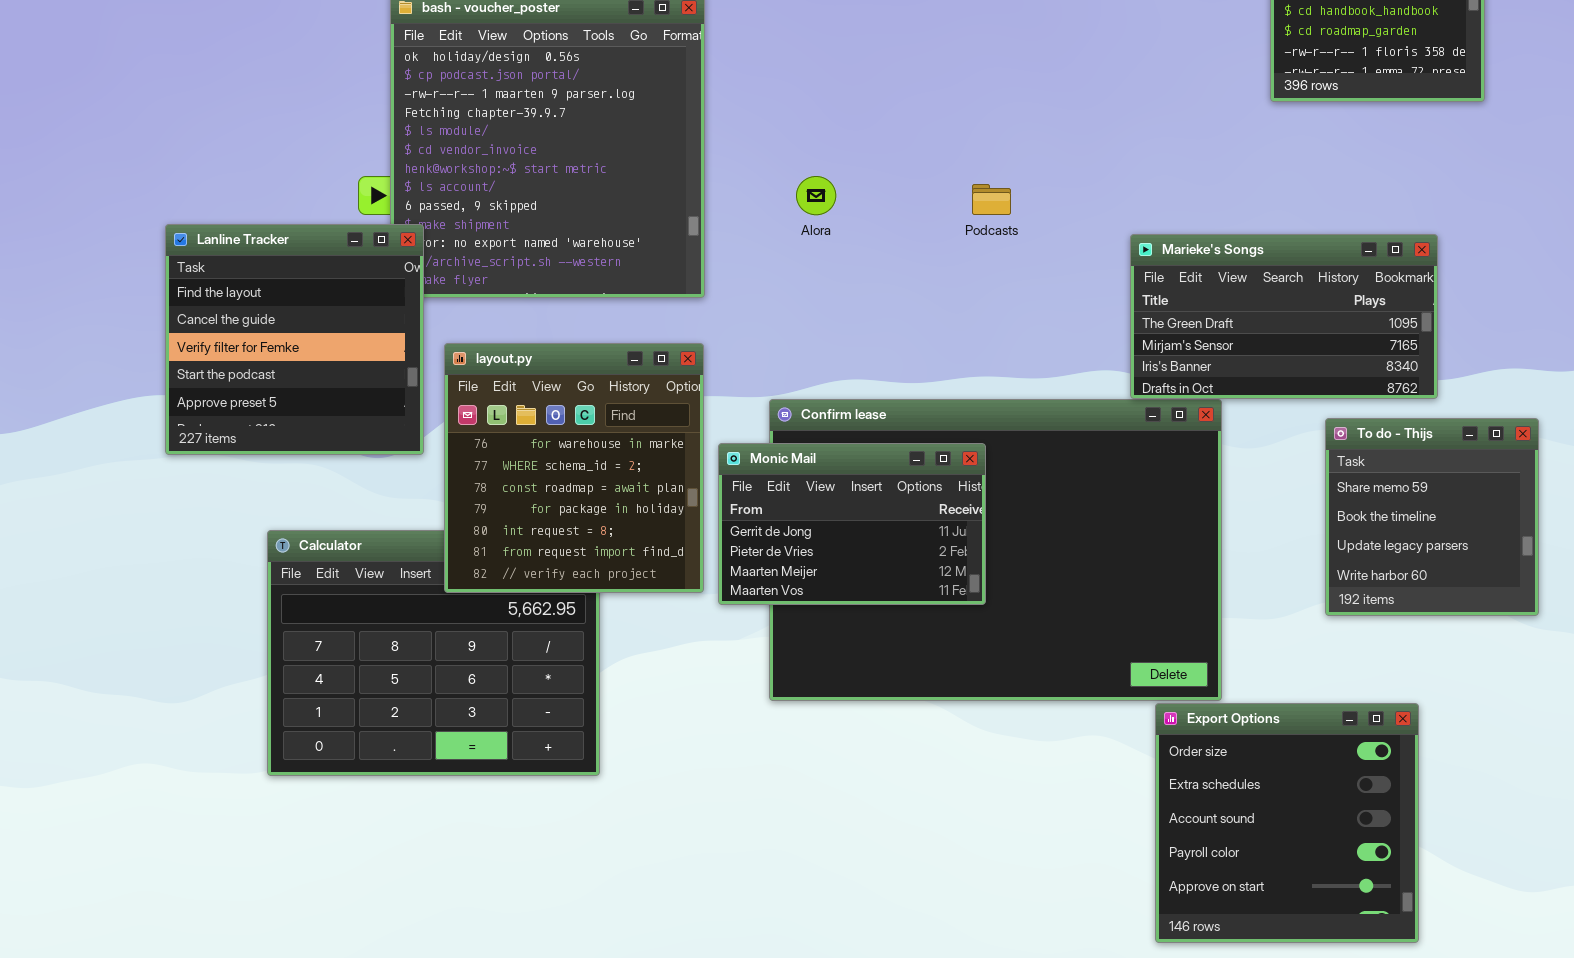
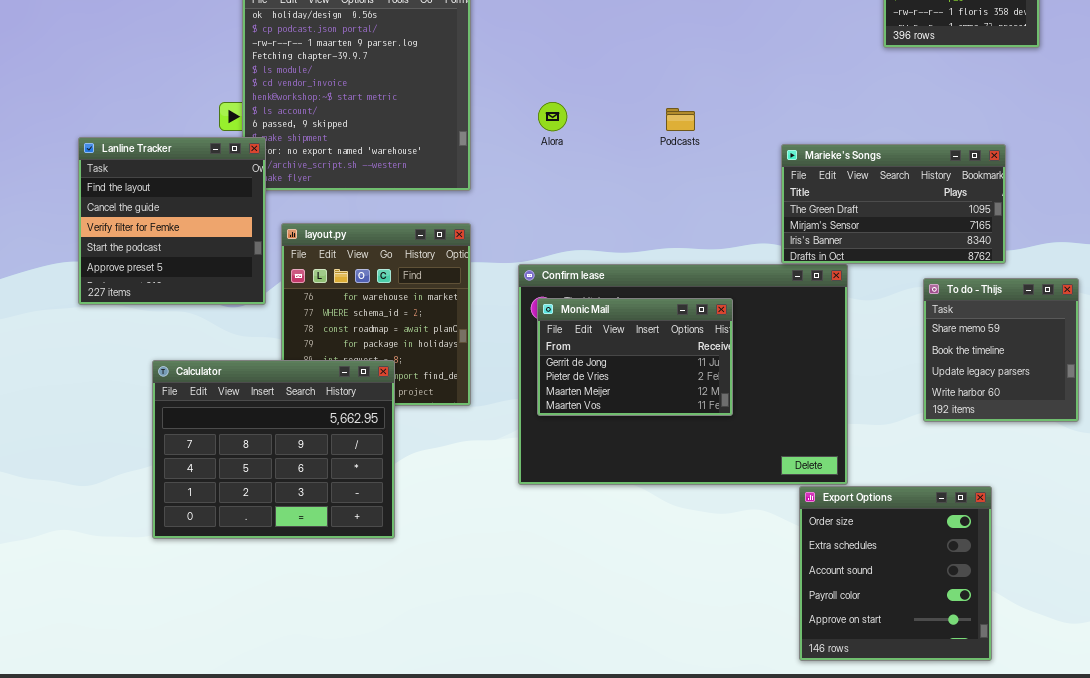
Monic Mail: [718,443,986,605] -> [537,298,733,416], moved
Calculator: [267,530,600,776] -> [152,360,395,539], raised

